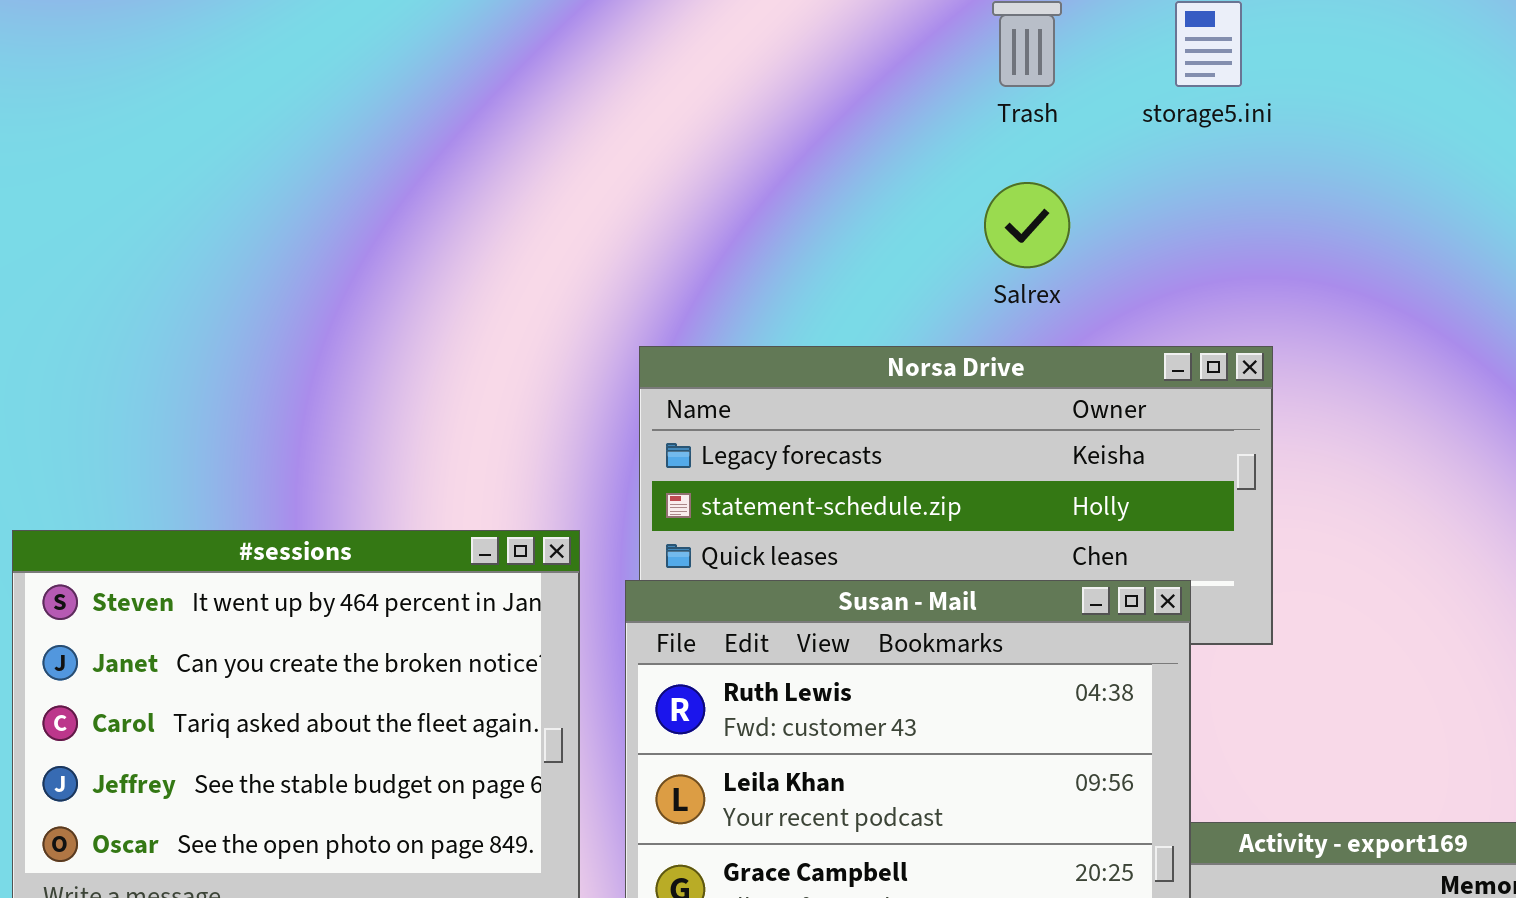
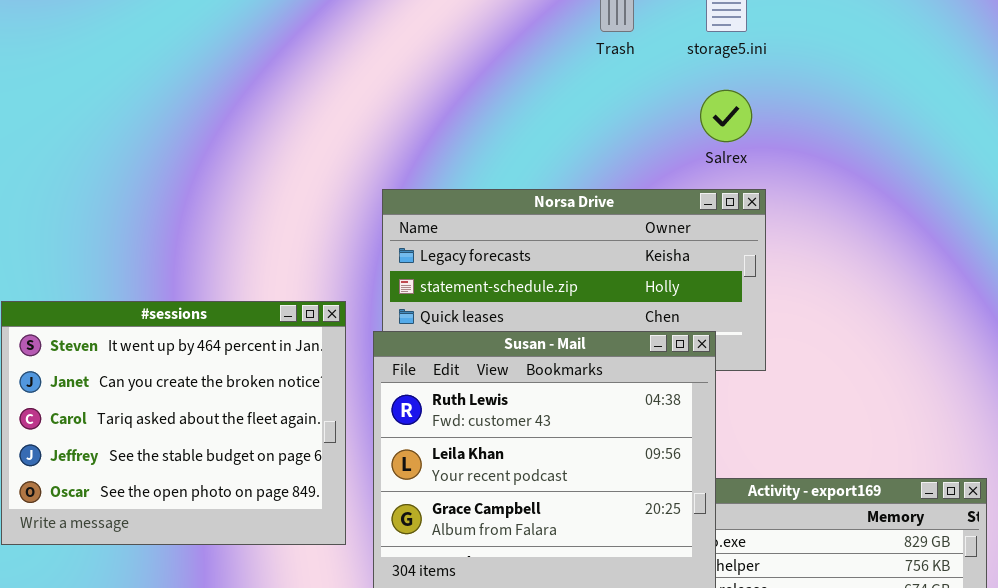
Salrex: [984,182,1070,268] -> [700,90,752,142], moved

